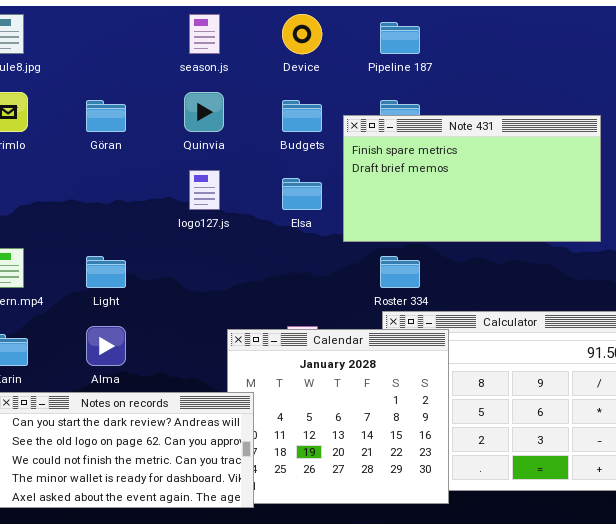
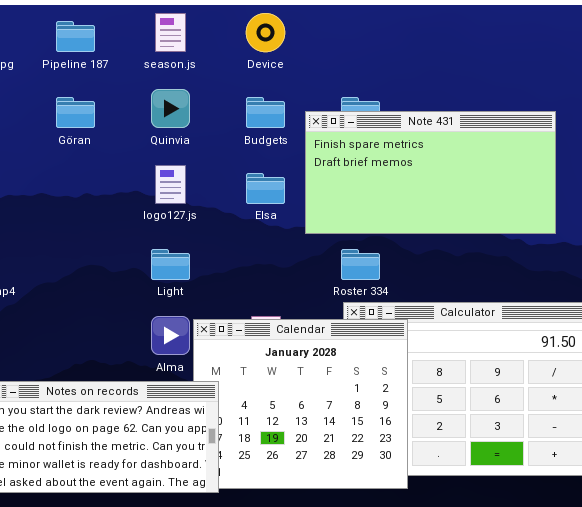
Pipeline 187: [380,22,420,54] -> [56,21,95,52], moved
Light: [86,256,126,288] -> [151,249,190,280], moved
Alma: [86,326,126,366] -> [151,316,190,355], moved

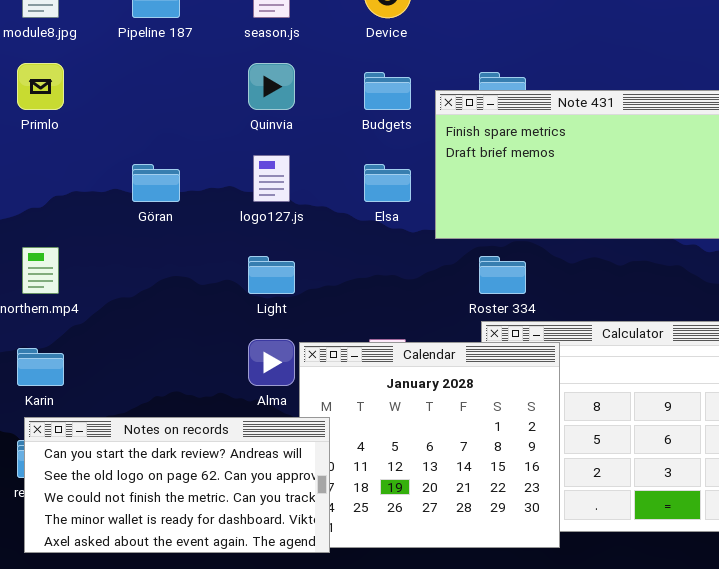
Göran: [56,97,95,128] -> [132,164,180,202], moved

